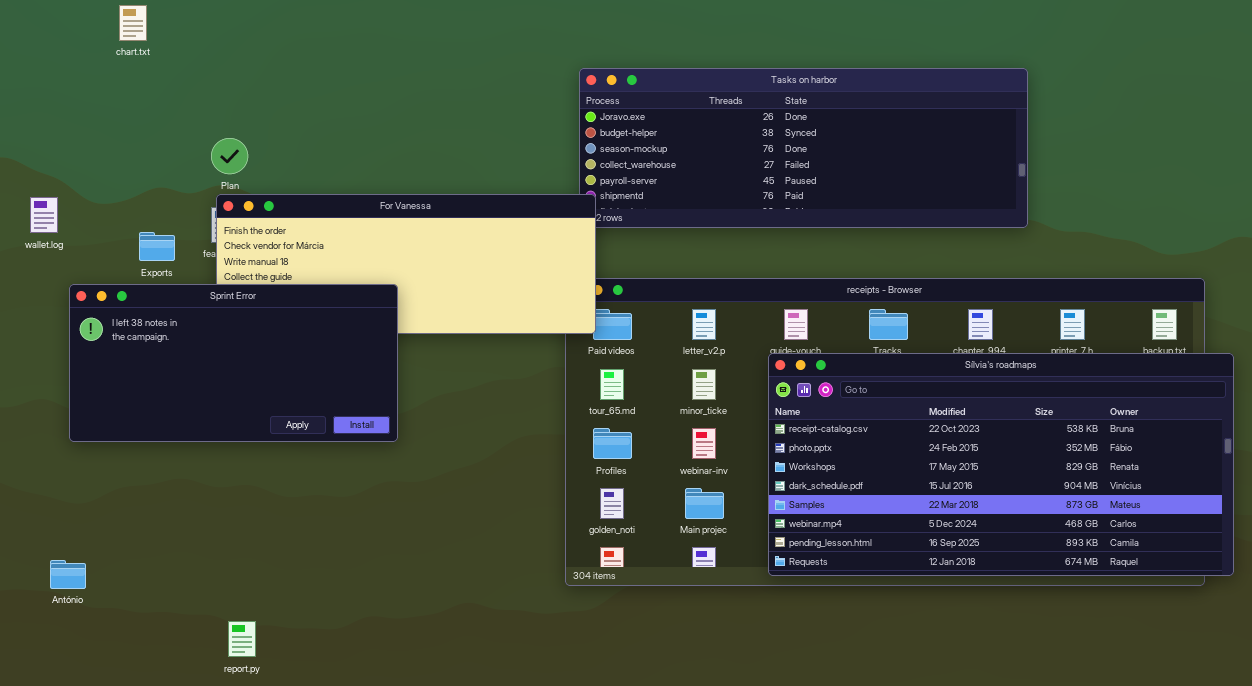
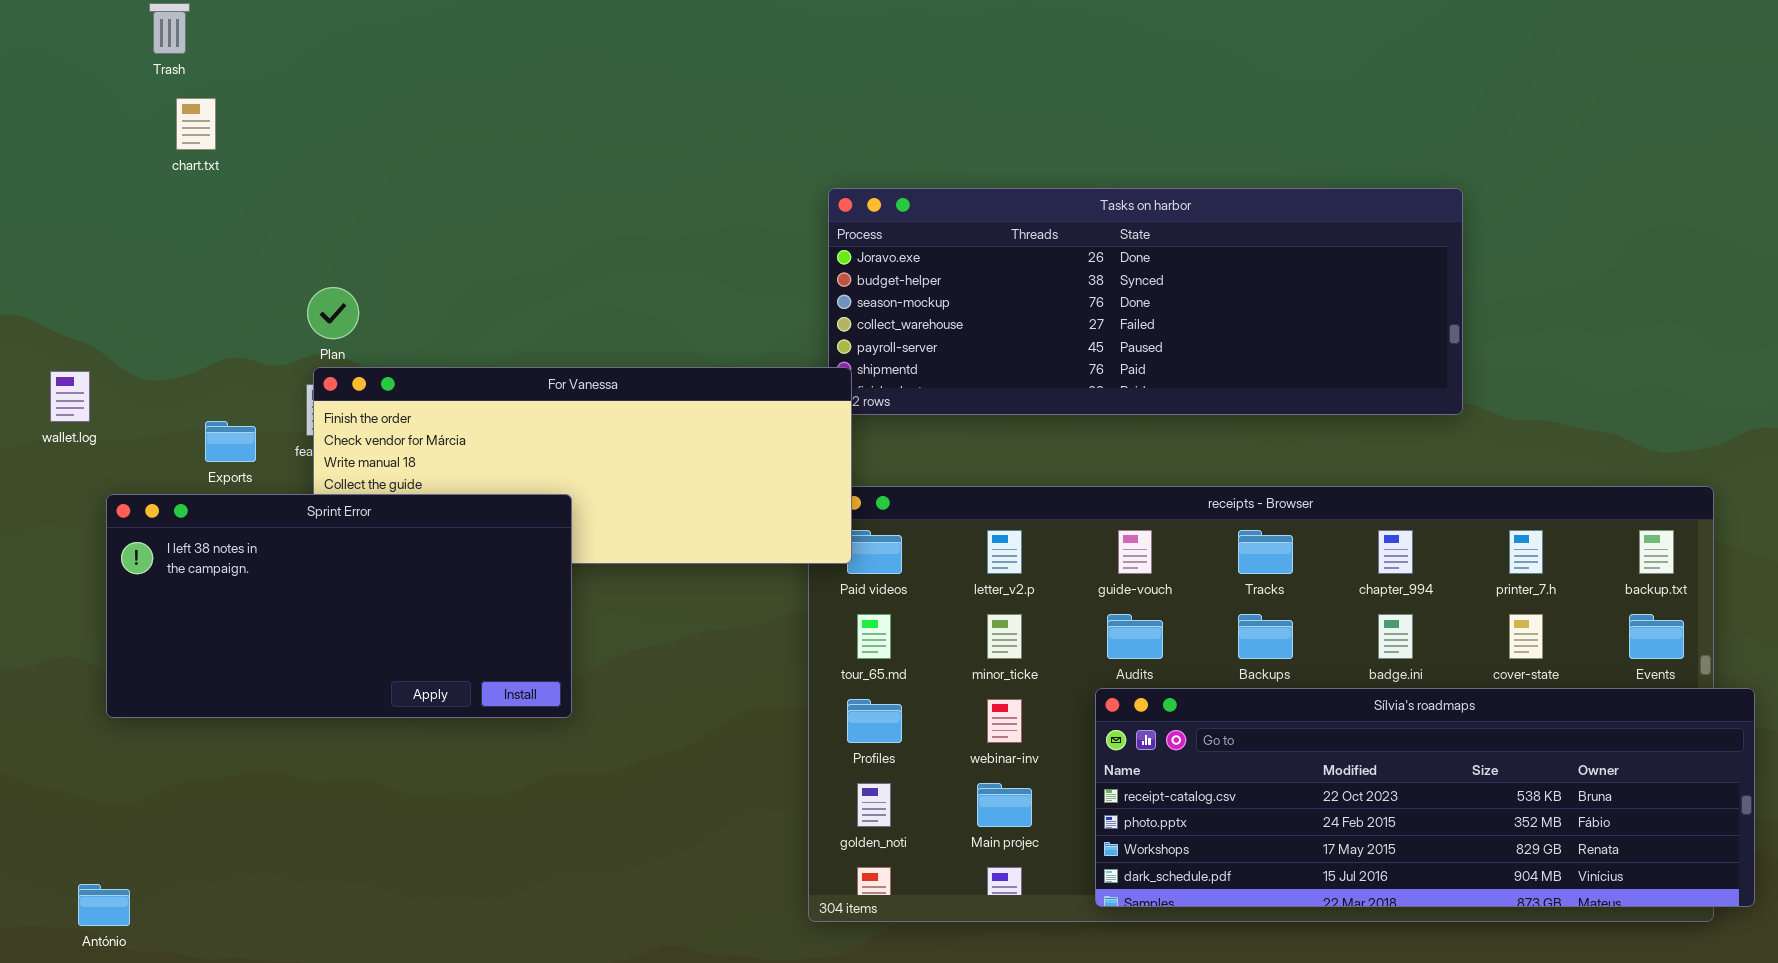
Sílvia's roadmaps: [768,353,1234,576] -> [1095,688,1755,907], resized

